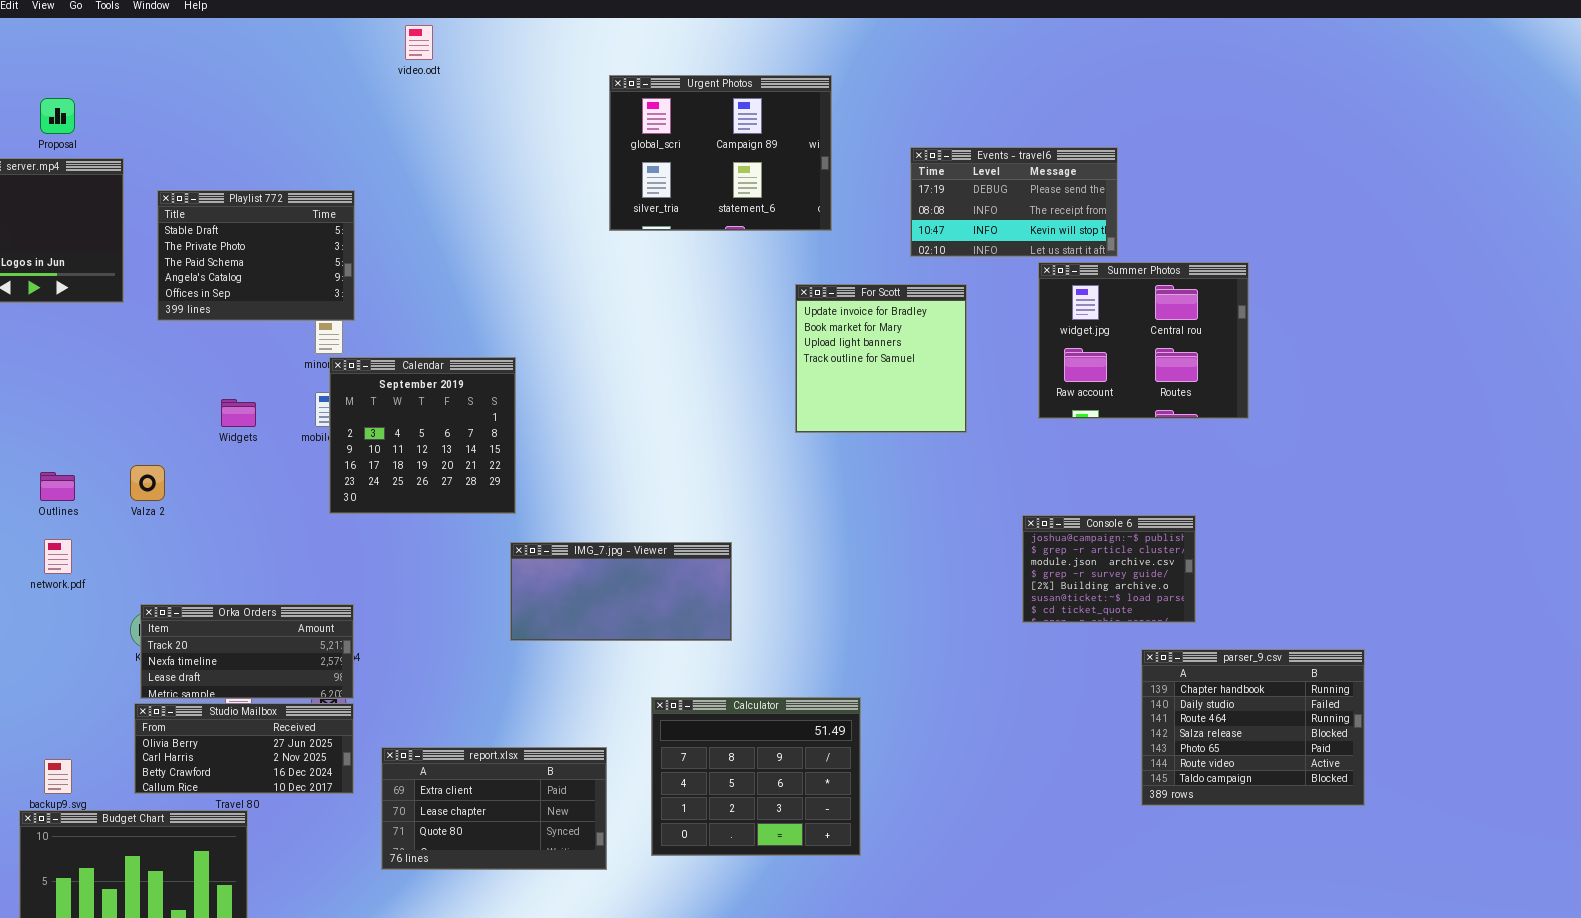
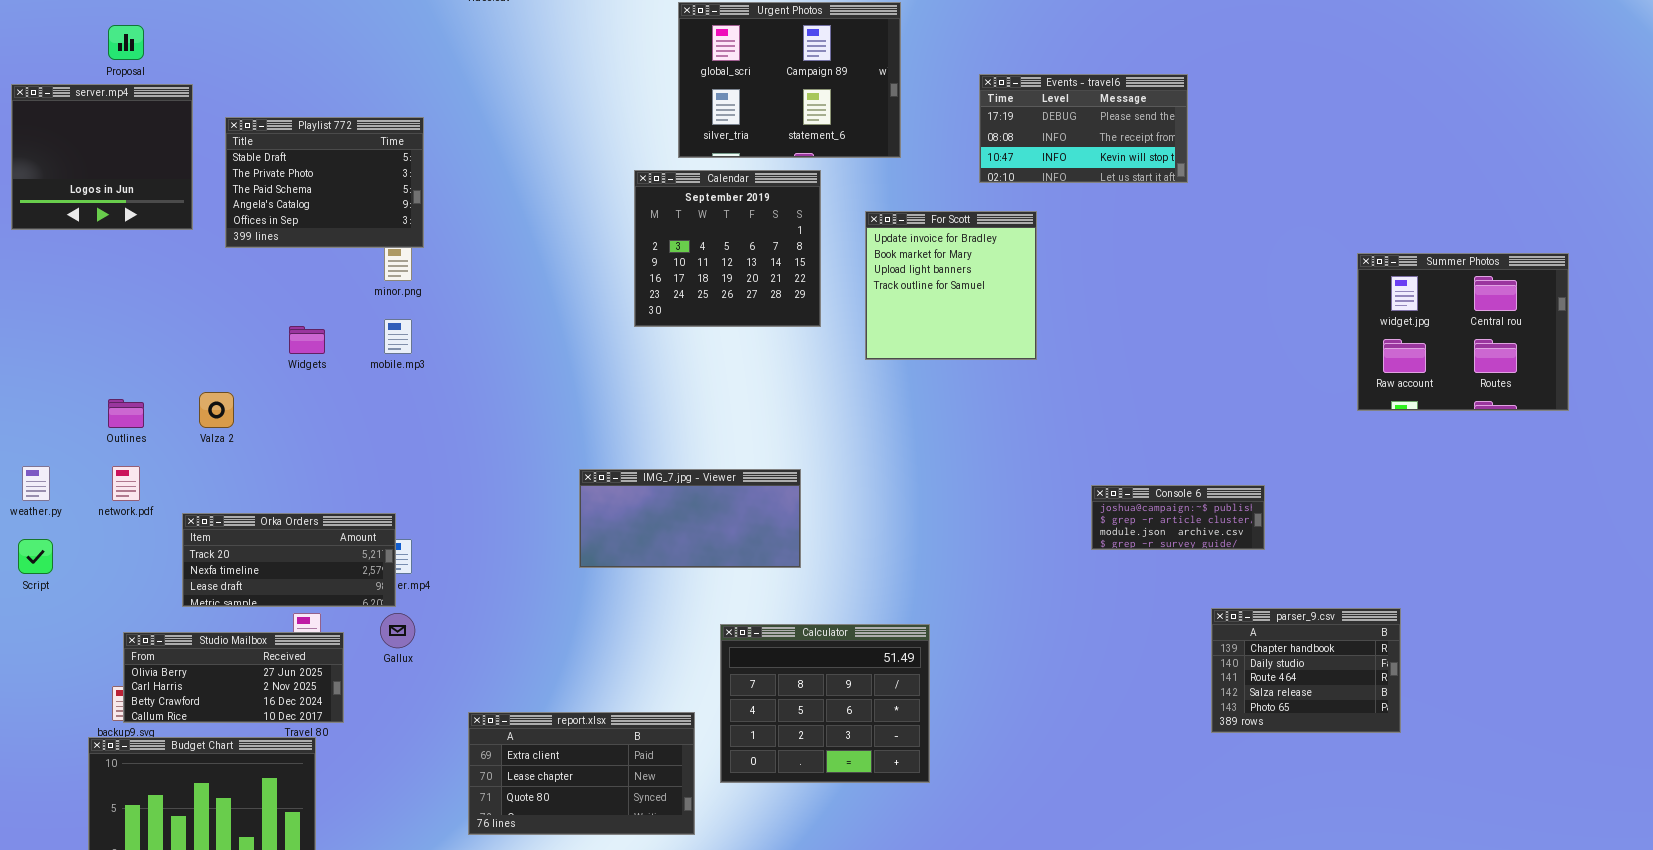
Summer Photos: [1038,262,1249,419] -> [1357,253,1569,411], moved
Calendar: [329,357,516,514] -> [634,170,821,327], moved
Console 6: [1022,515,1196,623] -> [1091,485,1265,550], resized
Orka Orders: [140,604,354,699] -> [182,513,396,607], moved
parser_9.csv: [1141,649,1365,806] -> [1211,608,1401,733], resized
Studio Mailbox: [134,703,354,794] -> [123,632,344,723], moved
report.xlsx: [381,747,607,870] -> [468,712,695,835], moved

